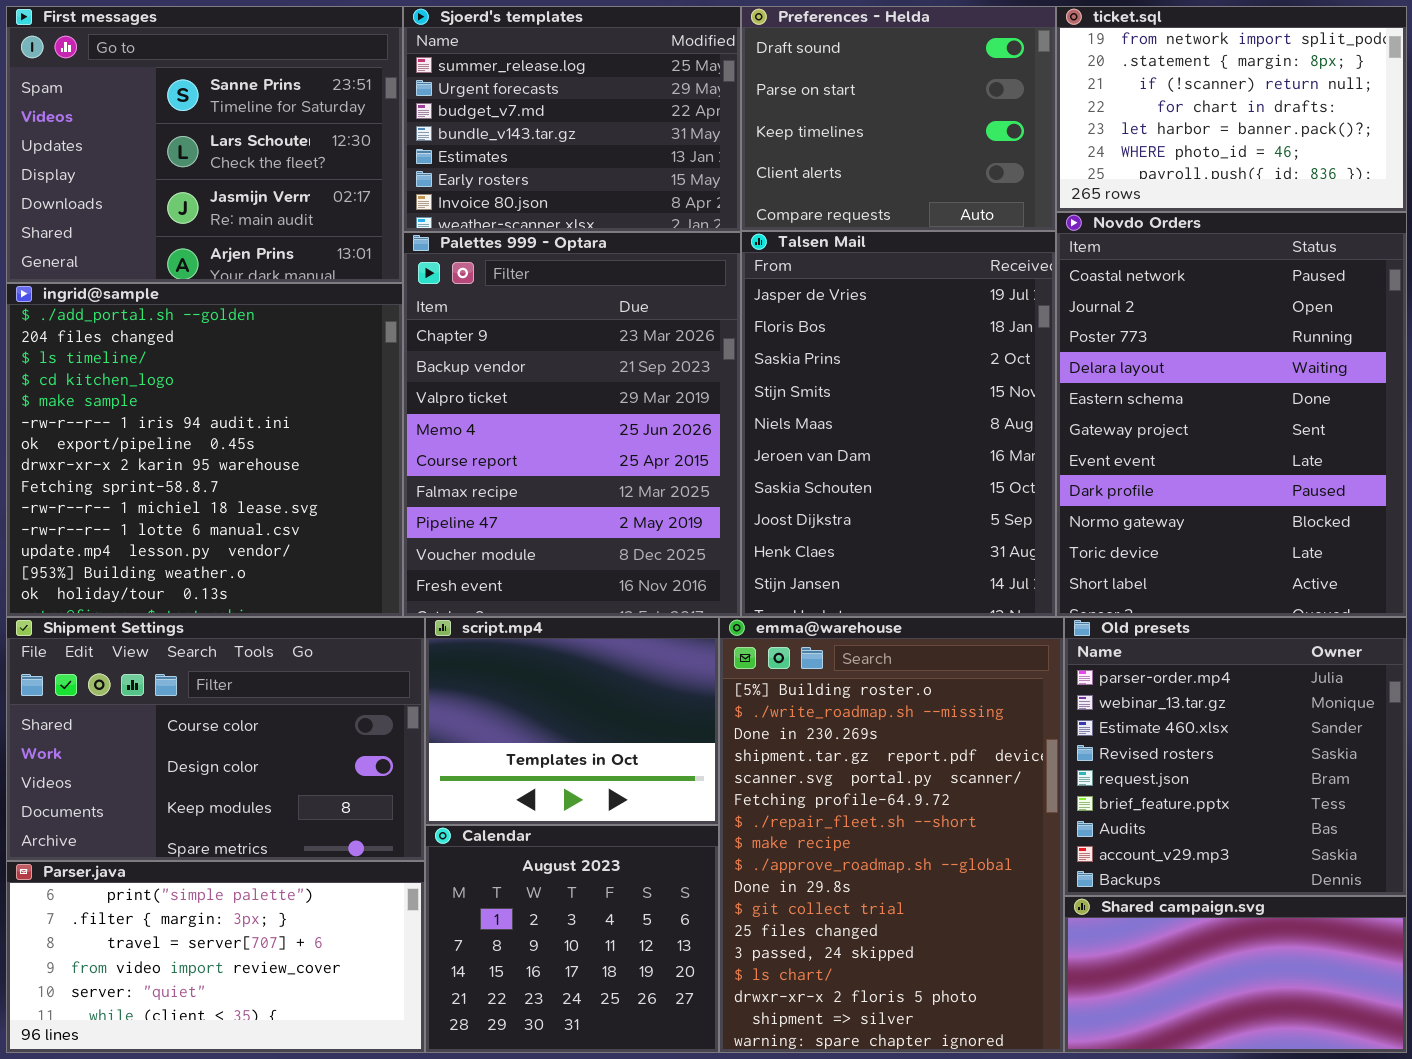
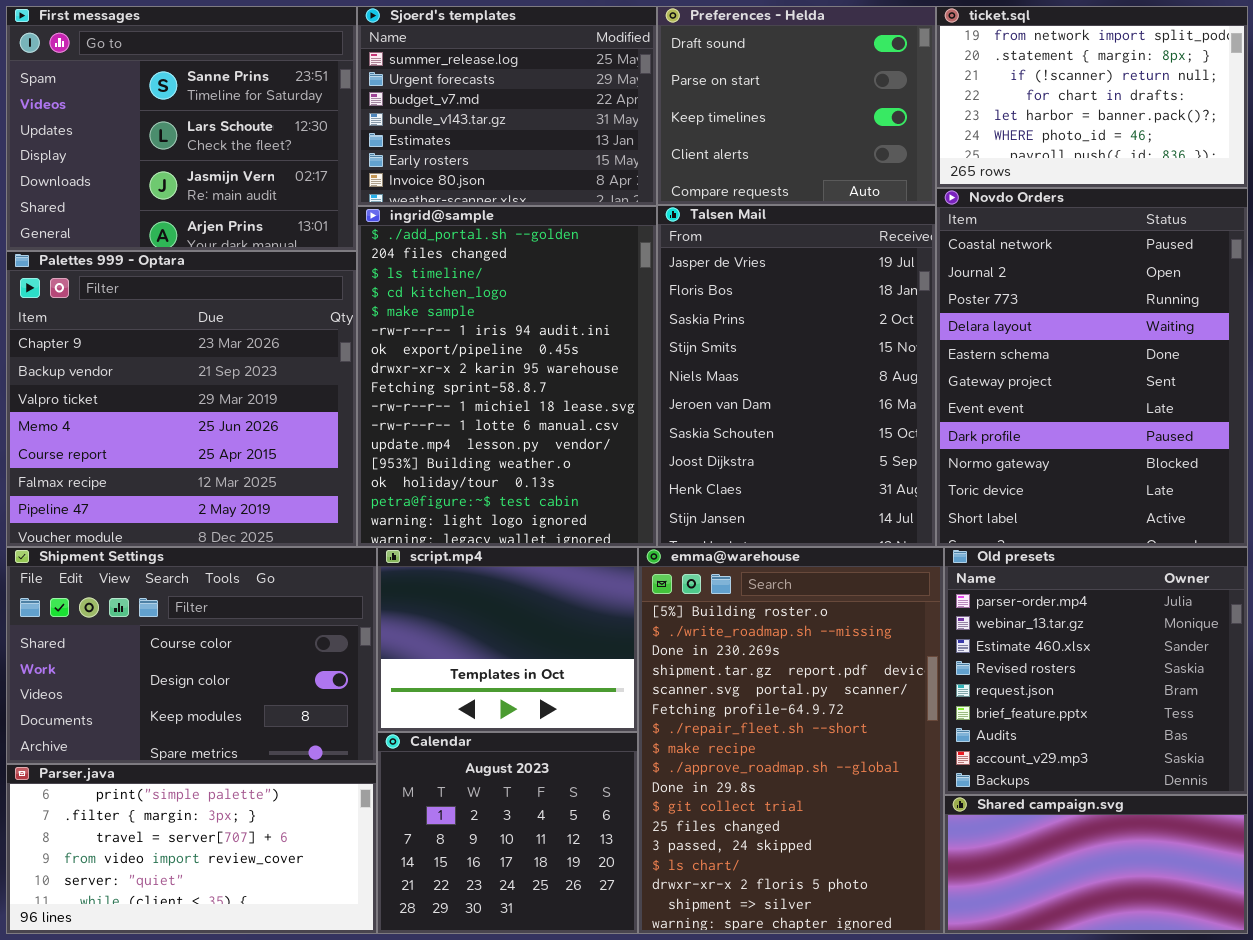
Palettes 999 - Optara: [403,232,741,617] -> [6,251,357,547], moved, resized
ingrid@sample: [6,283,403,617] -> [357,206,657,547], moved, resized

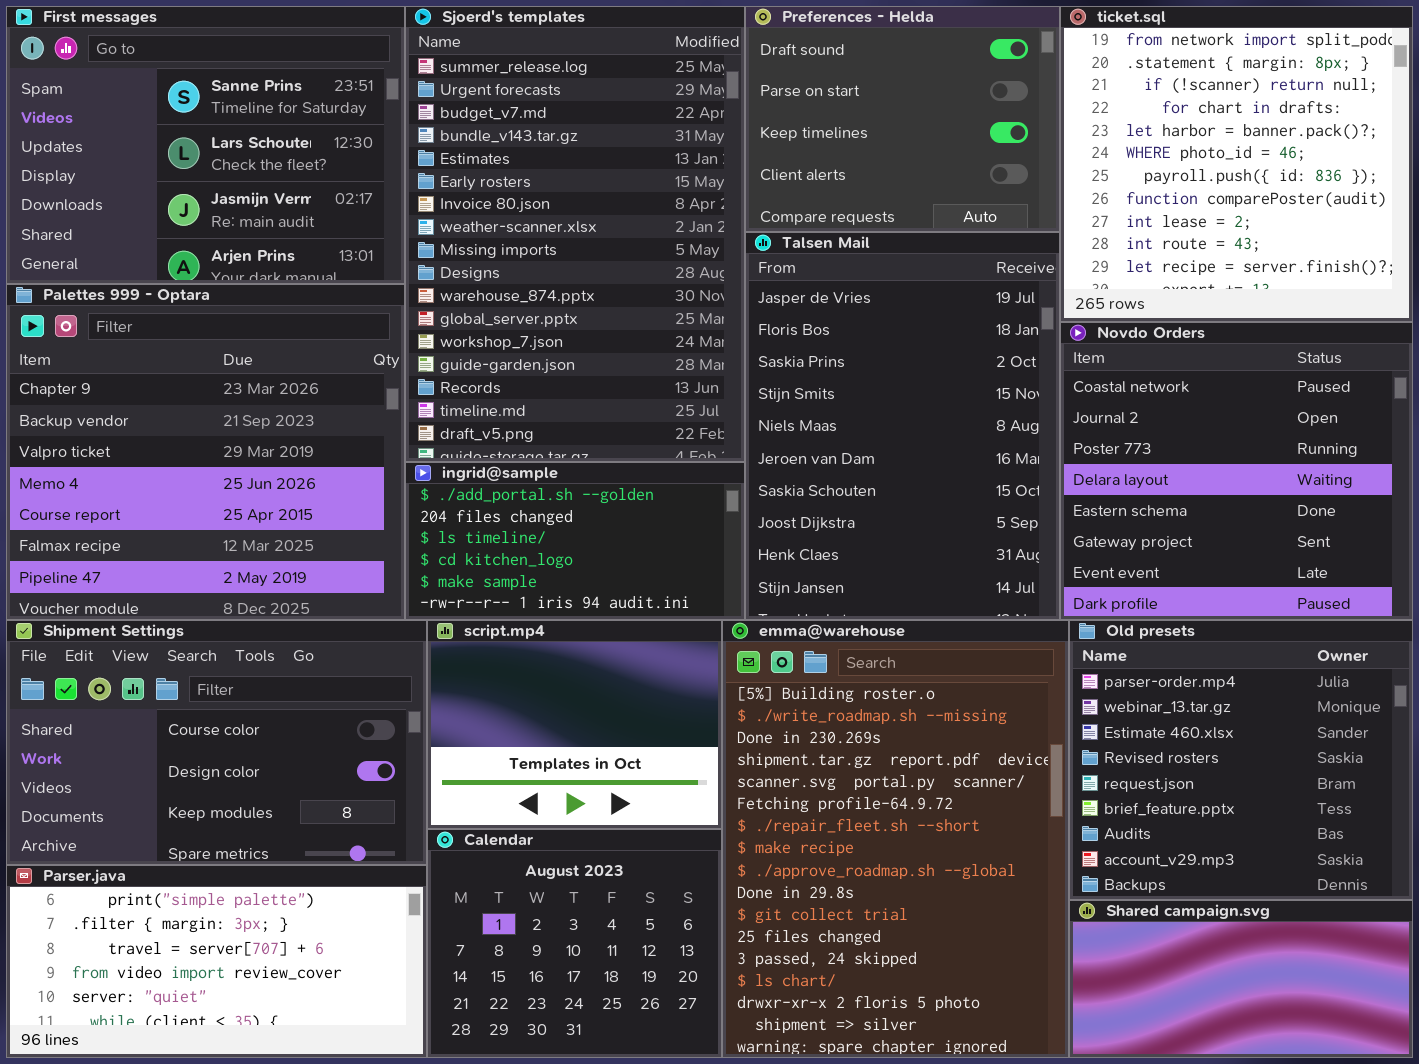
Sjoerd's templates: [357,6,657,206] -> [405,6,745,462], resized
ticket.sql: [936,6,1248,188] -> [1060,6,1413,322], resized
Novdo Orders: [936,188,1248,547] -> [1060,322,1413,620], resized
ingrid@sample: [357,206,657,547] -> [405,462,745,620], resized

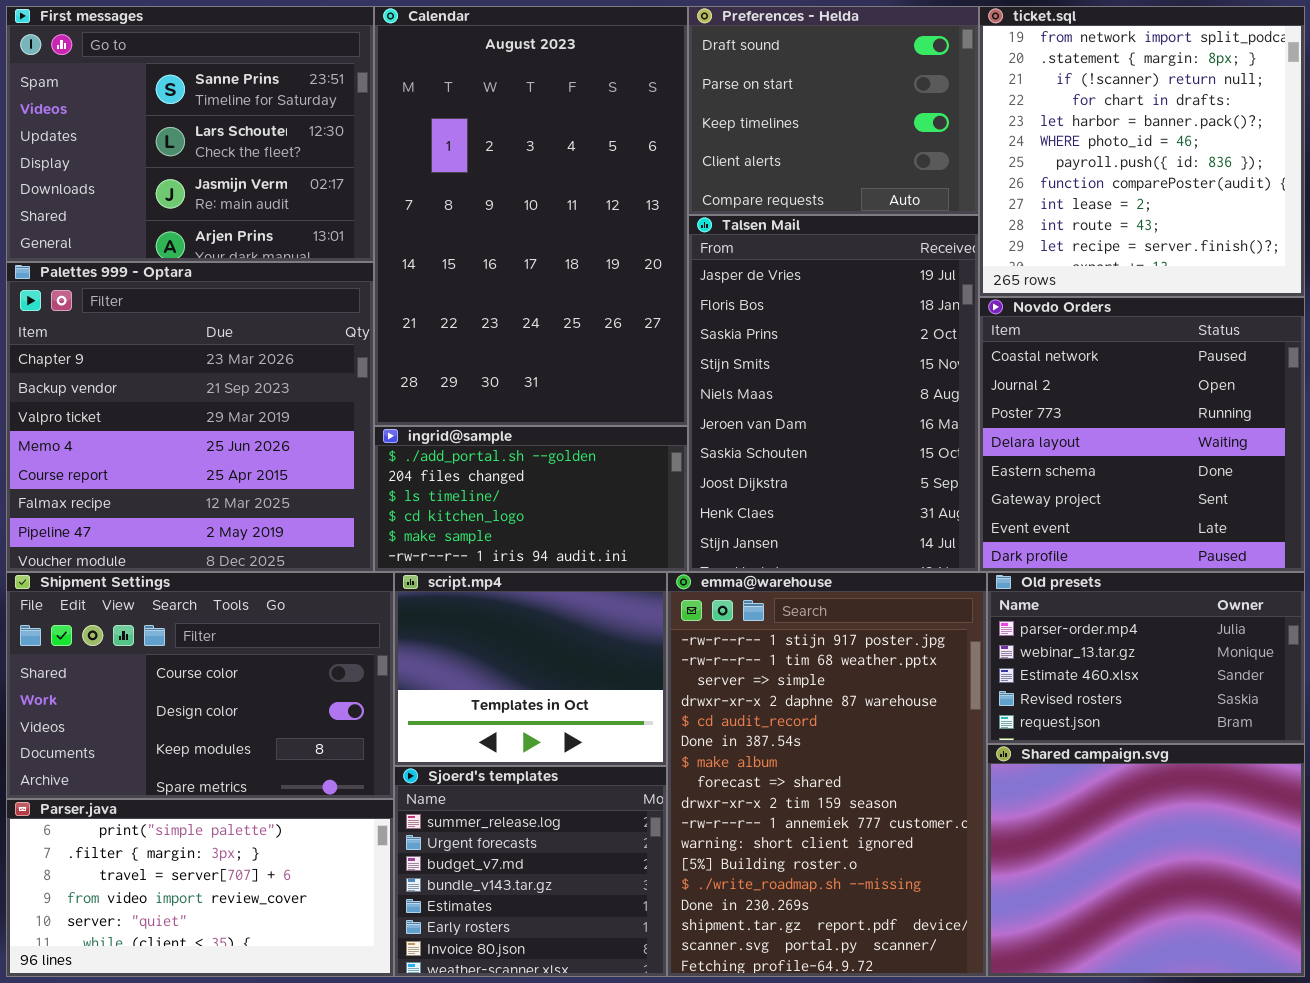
Sjoerd's templates: [405,6,745,462] -> [394,766,667,977], moved, resized
emma@warehouse: [722,620,1069,1058] -> [667,572,987,977], scrolled up 11 rows
Old presets: [1069,620,1413,900] -> [987,572,1305,744], resized
Calendar: [427,829,722,1058] -> [374,6,688,426], moved, resized
Shared campaign.svg: [1069,900,1413,1058] -> [987,744,1305,977], resized

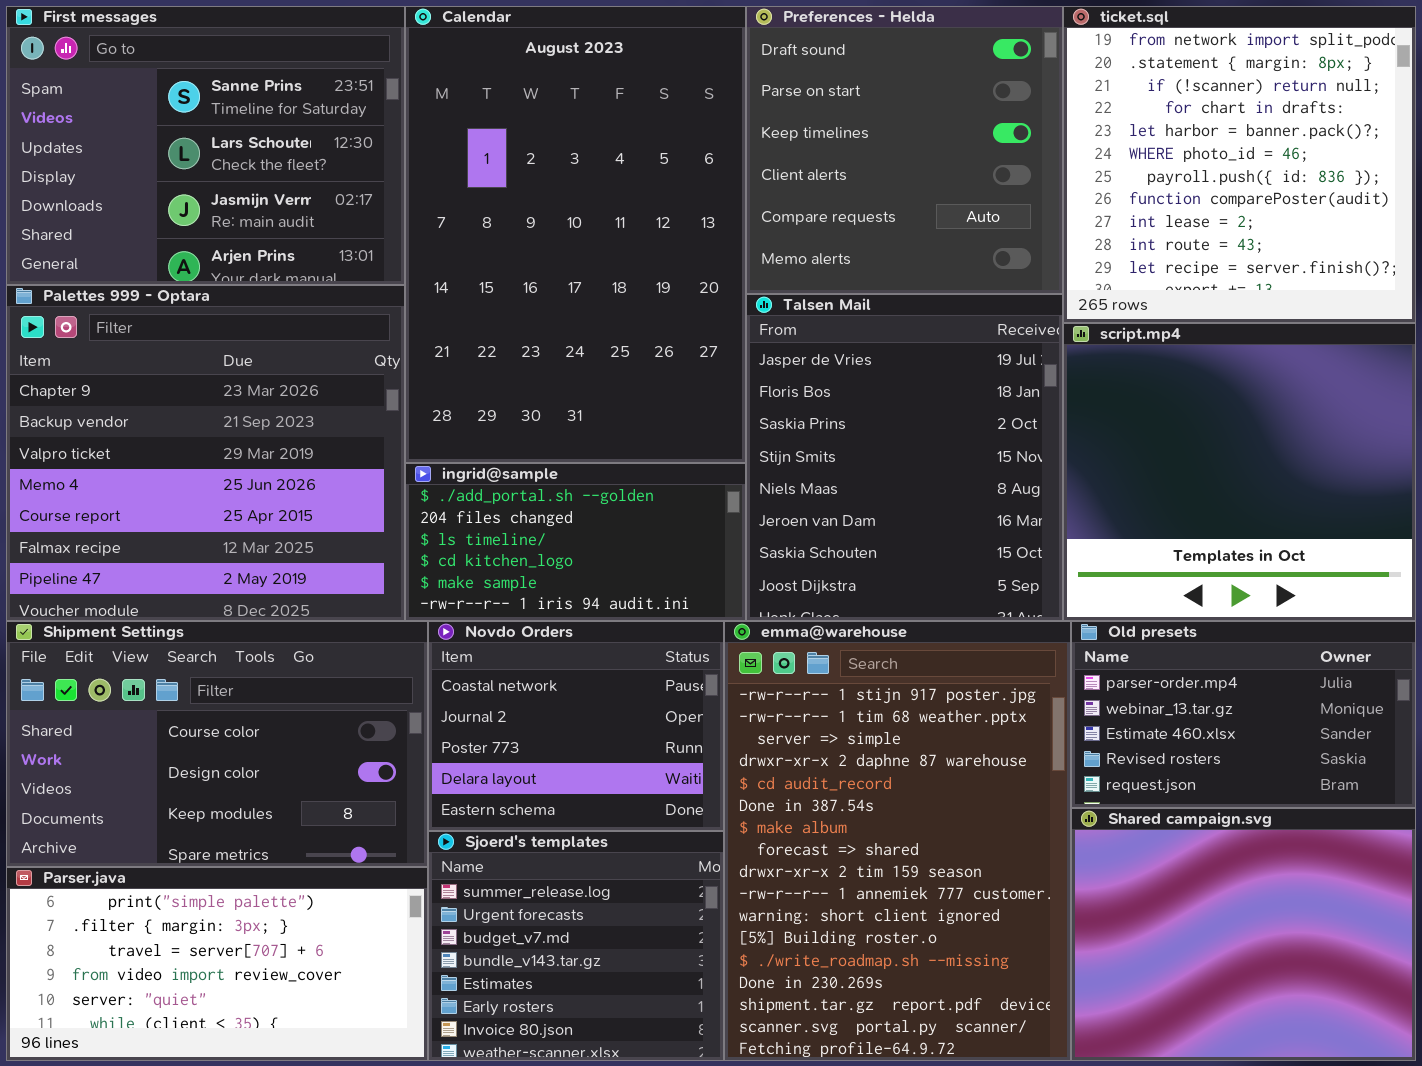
Preferences - Helda: [688,6,979,215] -> [746,6,1063,294], resized
Talsen Mail: [688,215,979,572] -> [746,294,1063,621], resized
Novdo Orders: [979,297,1305,572] -> [428,621,724,831], moved, resized
script.mp4: [394,572,667,766] -> [1063,323,1416,621], moved, resized

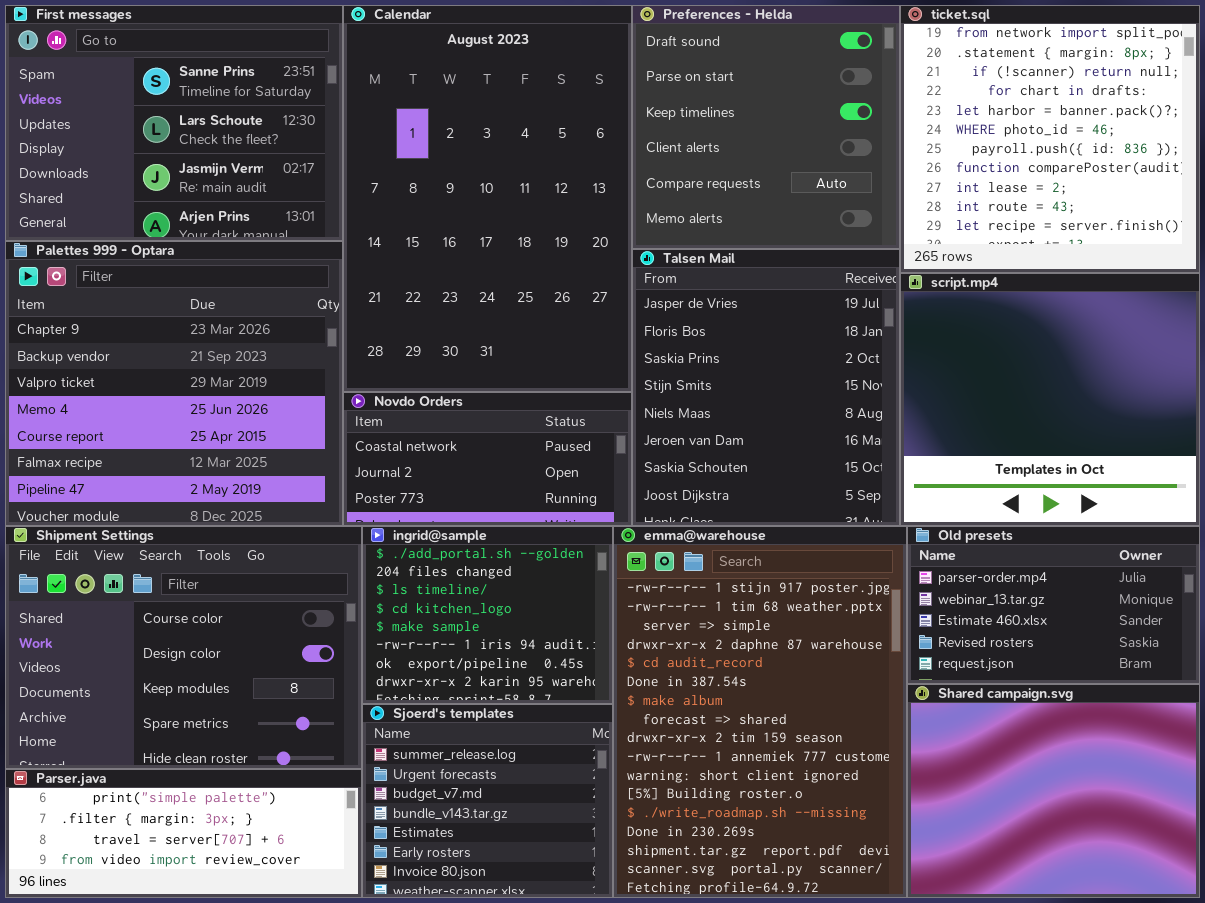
ingrid@sample: [405,463,746,621] -> [362,526,613,704], moved, resized
Shipment Settings: [6,621,428,867] -> [5,526,362,769], resized
Novdo Orders: [428,621,724,831] -> [343,392,632,526], moved, resized
Parser.java: [6,867,428,1061] -> [5,769,362,898], resized

